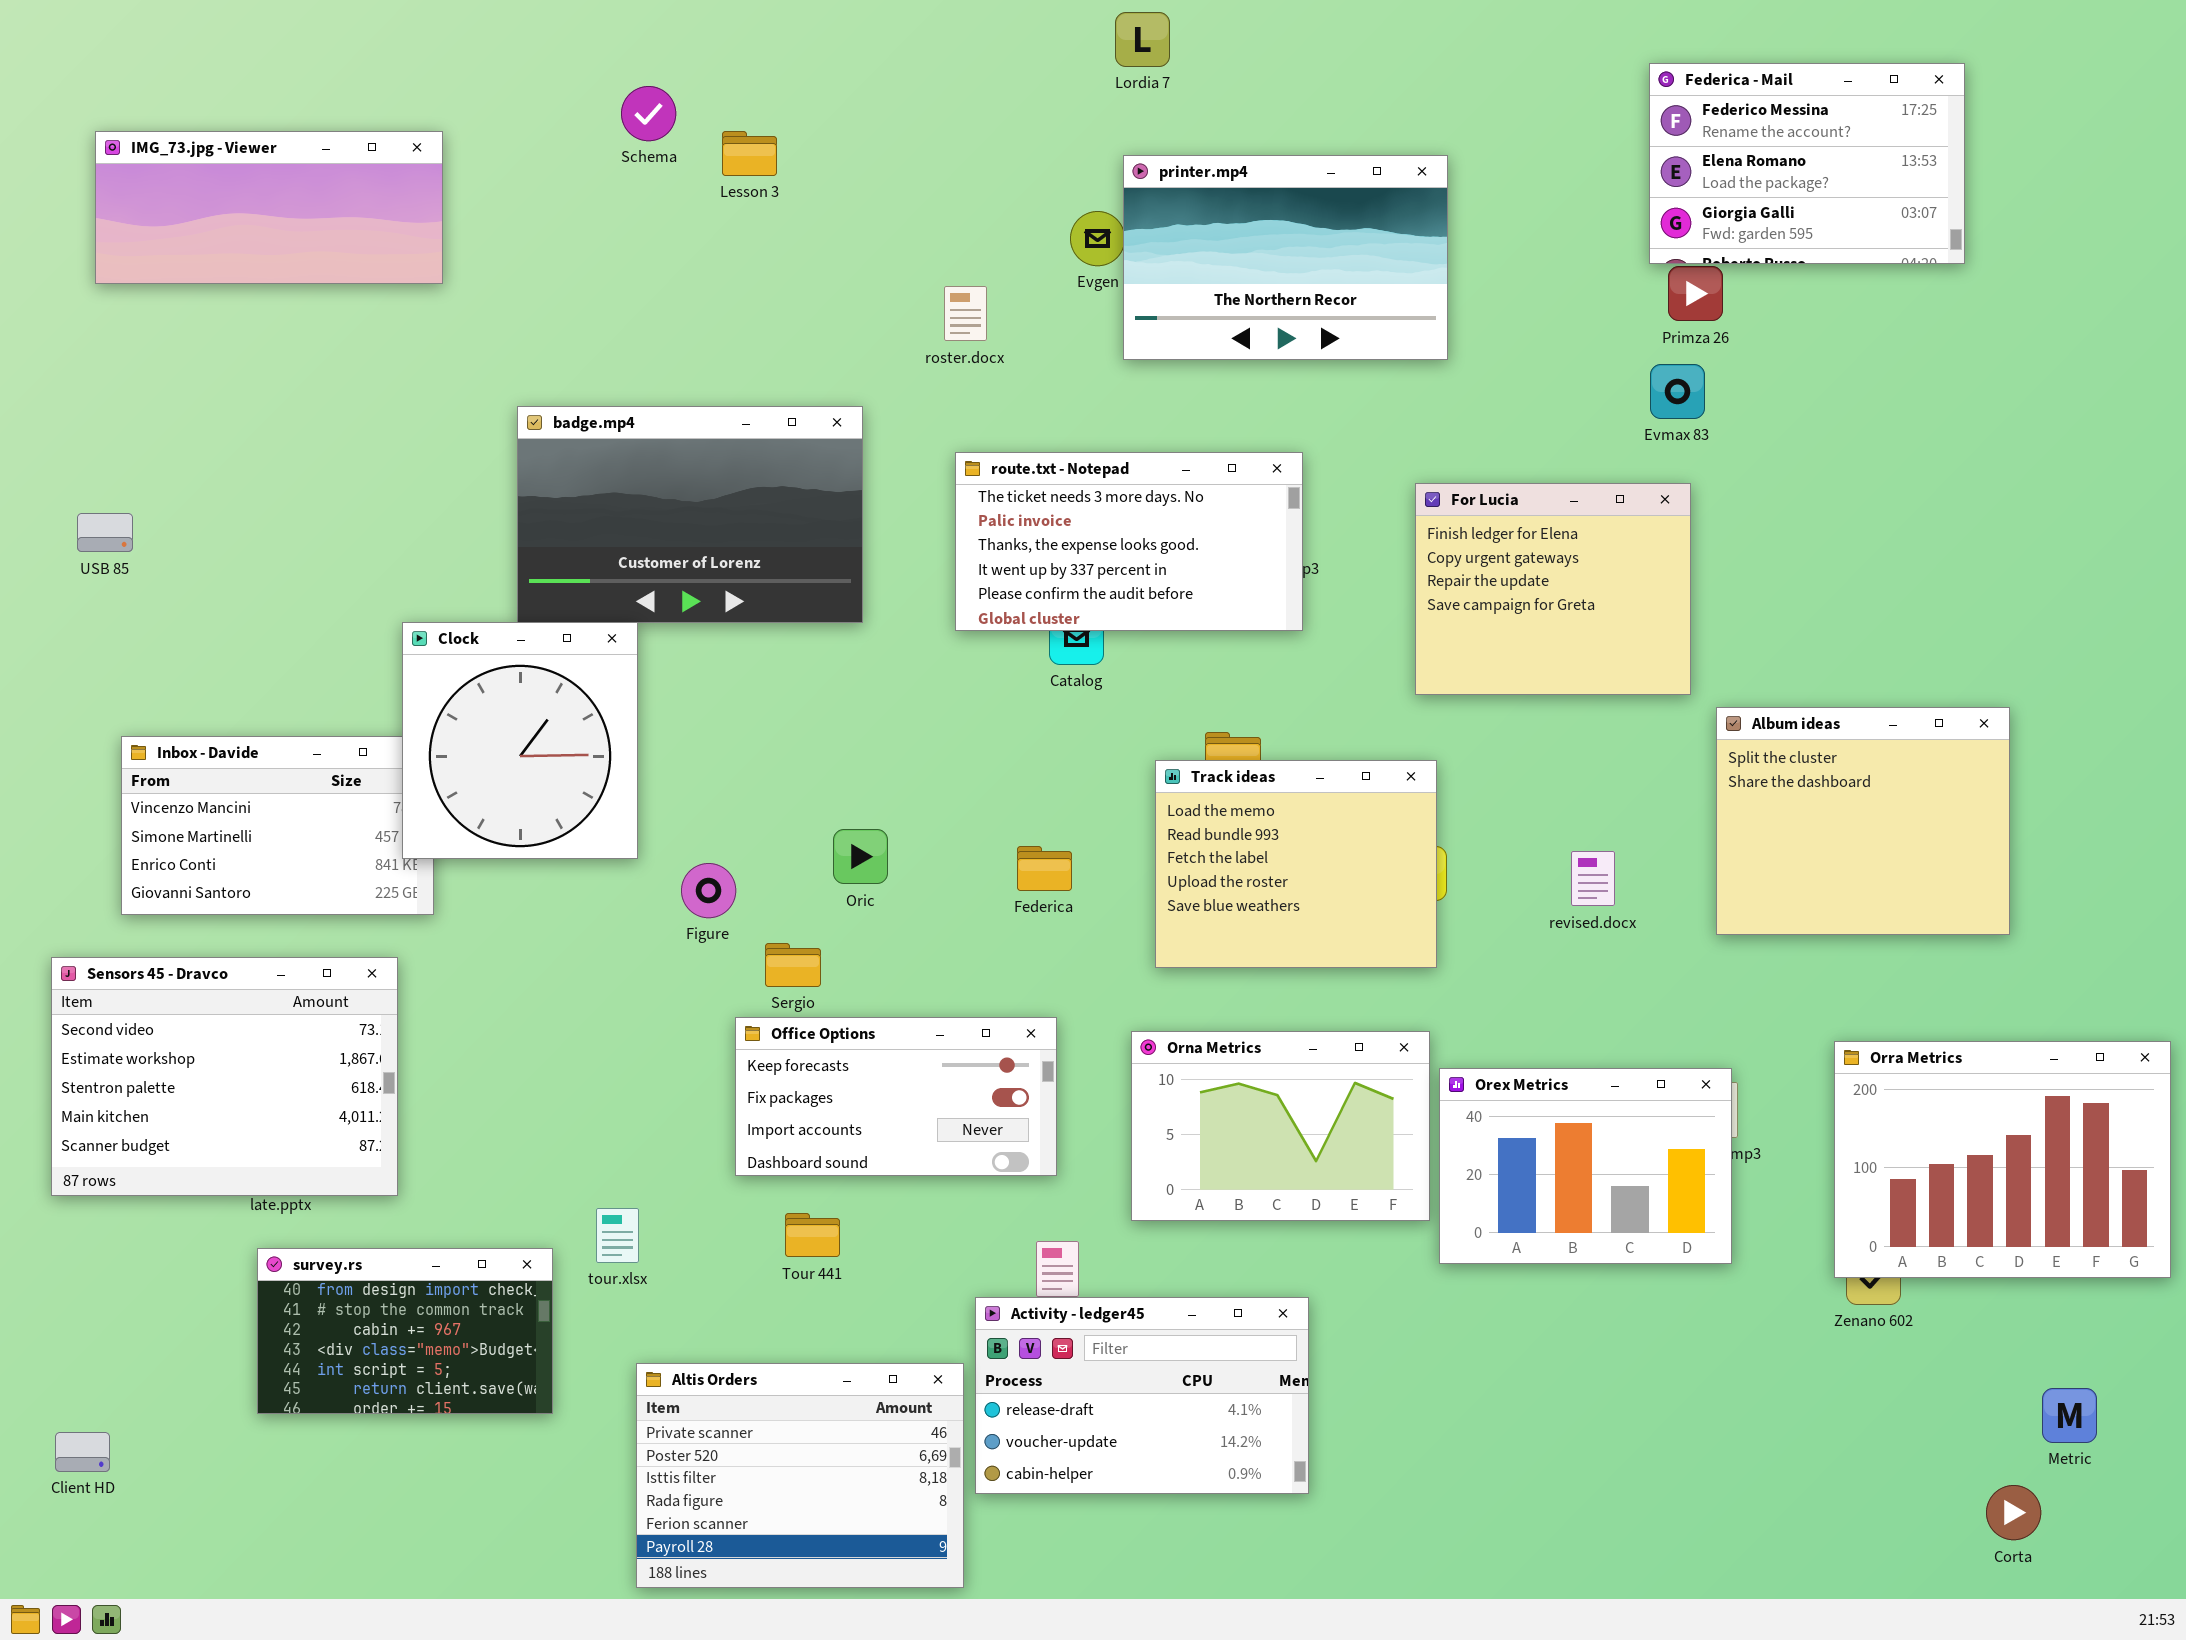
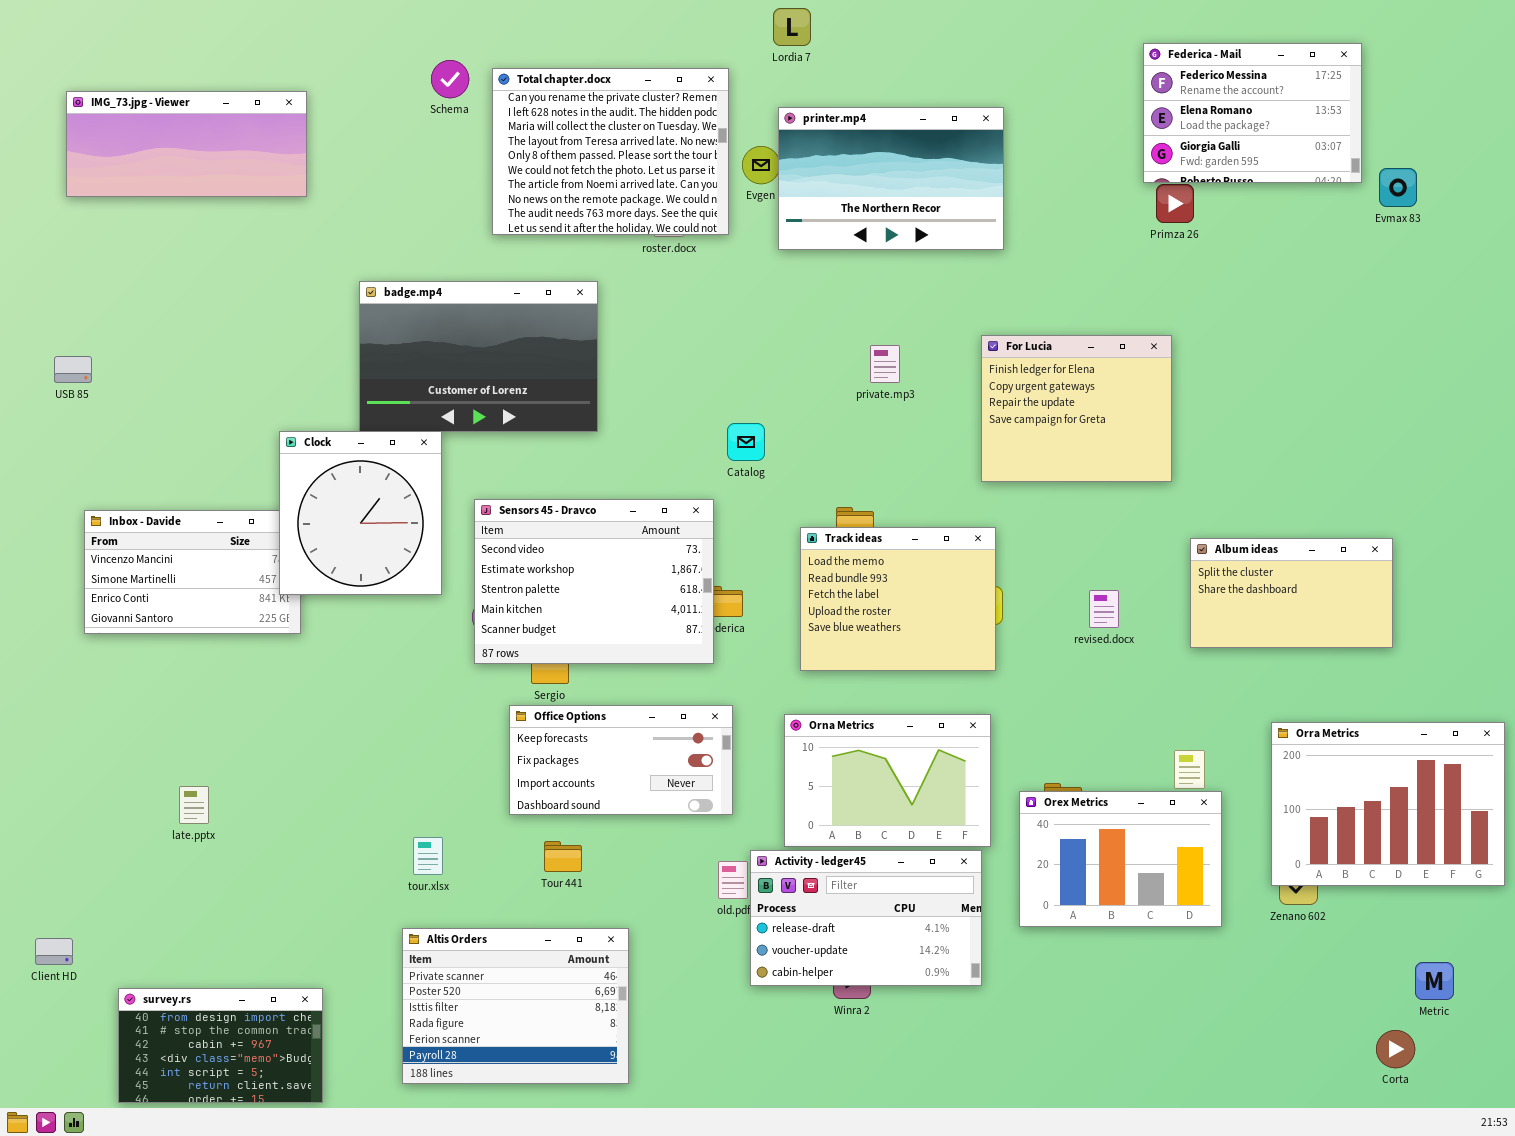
Total chapter.docx: none -> [492,68,729,235], opened
Evmax 83: [1650,364,1705,419] -> [1379,168,1417,207], moved
route.txt - Notepad: [955,452,1303,631] -> none, closed
Album ideas: [1716,707,2010,935] -> [1190,538,1393,648], resized
Sensors 45 - Dravco: [51,957,398,1196] -> [474,499,714,664], moved
Orex Metrics: [1439,1068,1732,1264] -> [1019,791,1222,927], moved
survey.rs: [257,1248,553,1414] -> [118,988,323,1103], moved
Activity - ledger45: [975,1297,1309,1494] -> [750,850,982,986], moved
Altis Orders: [636,1363,964,1588] -> [402,928,629,1084], moved
Client HD: [55,1432,110,1472] -> [35,938,73,965], moved

